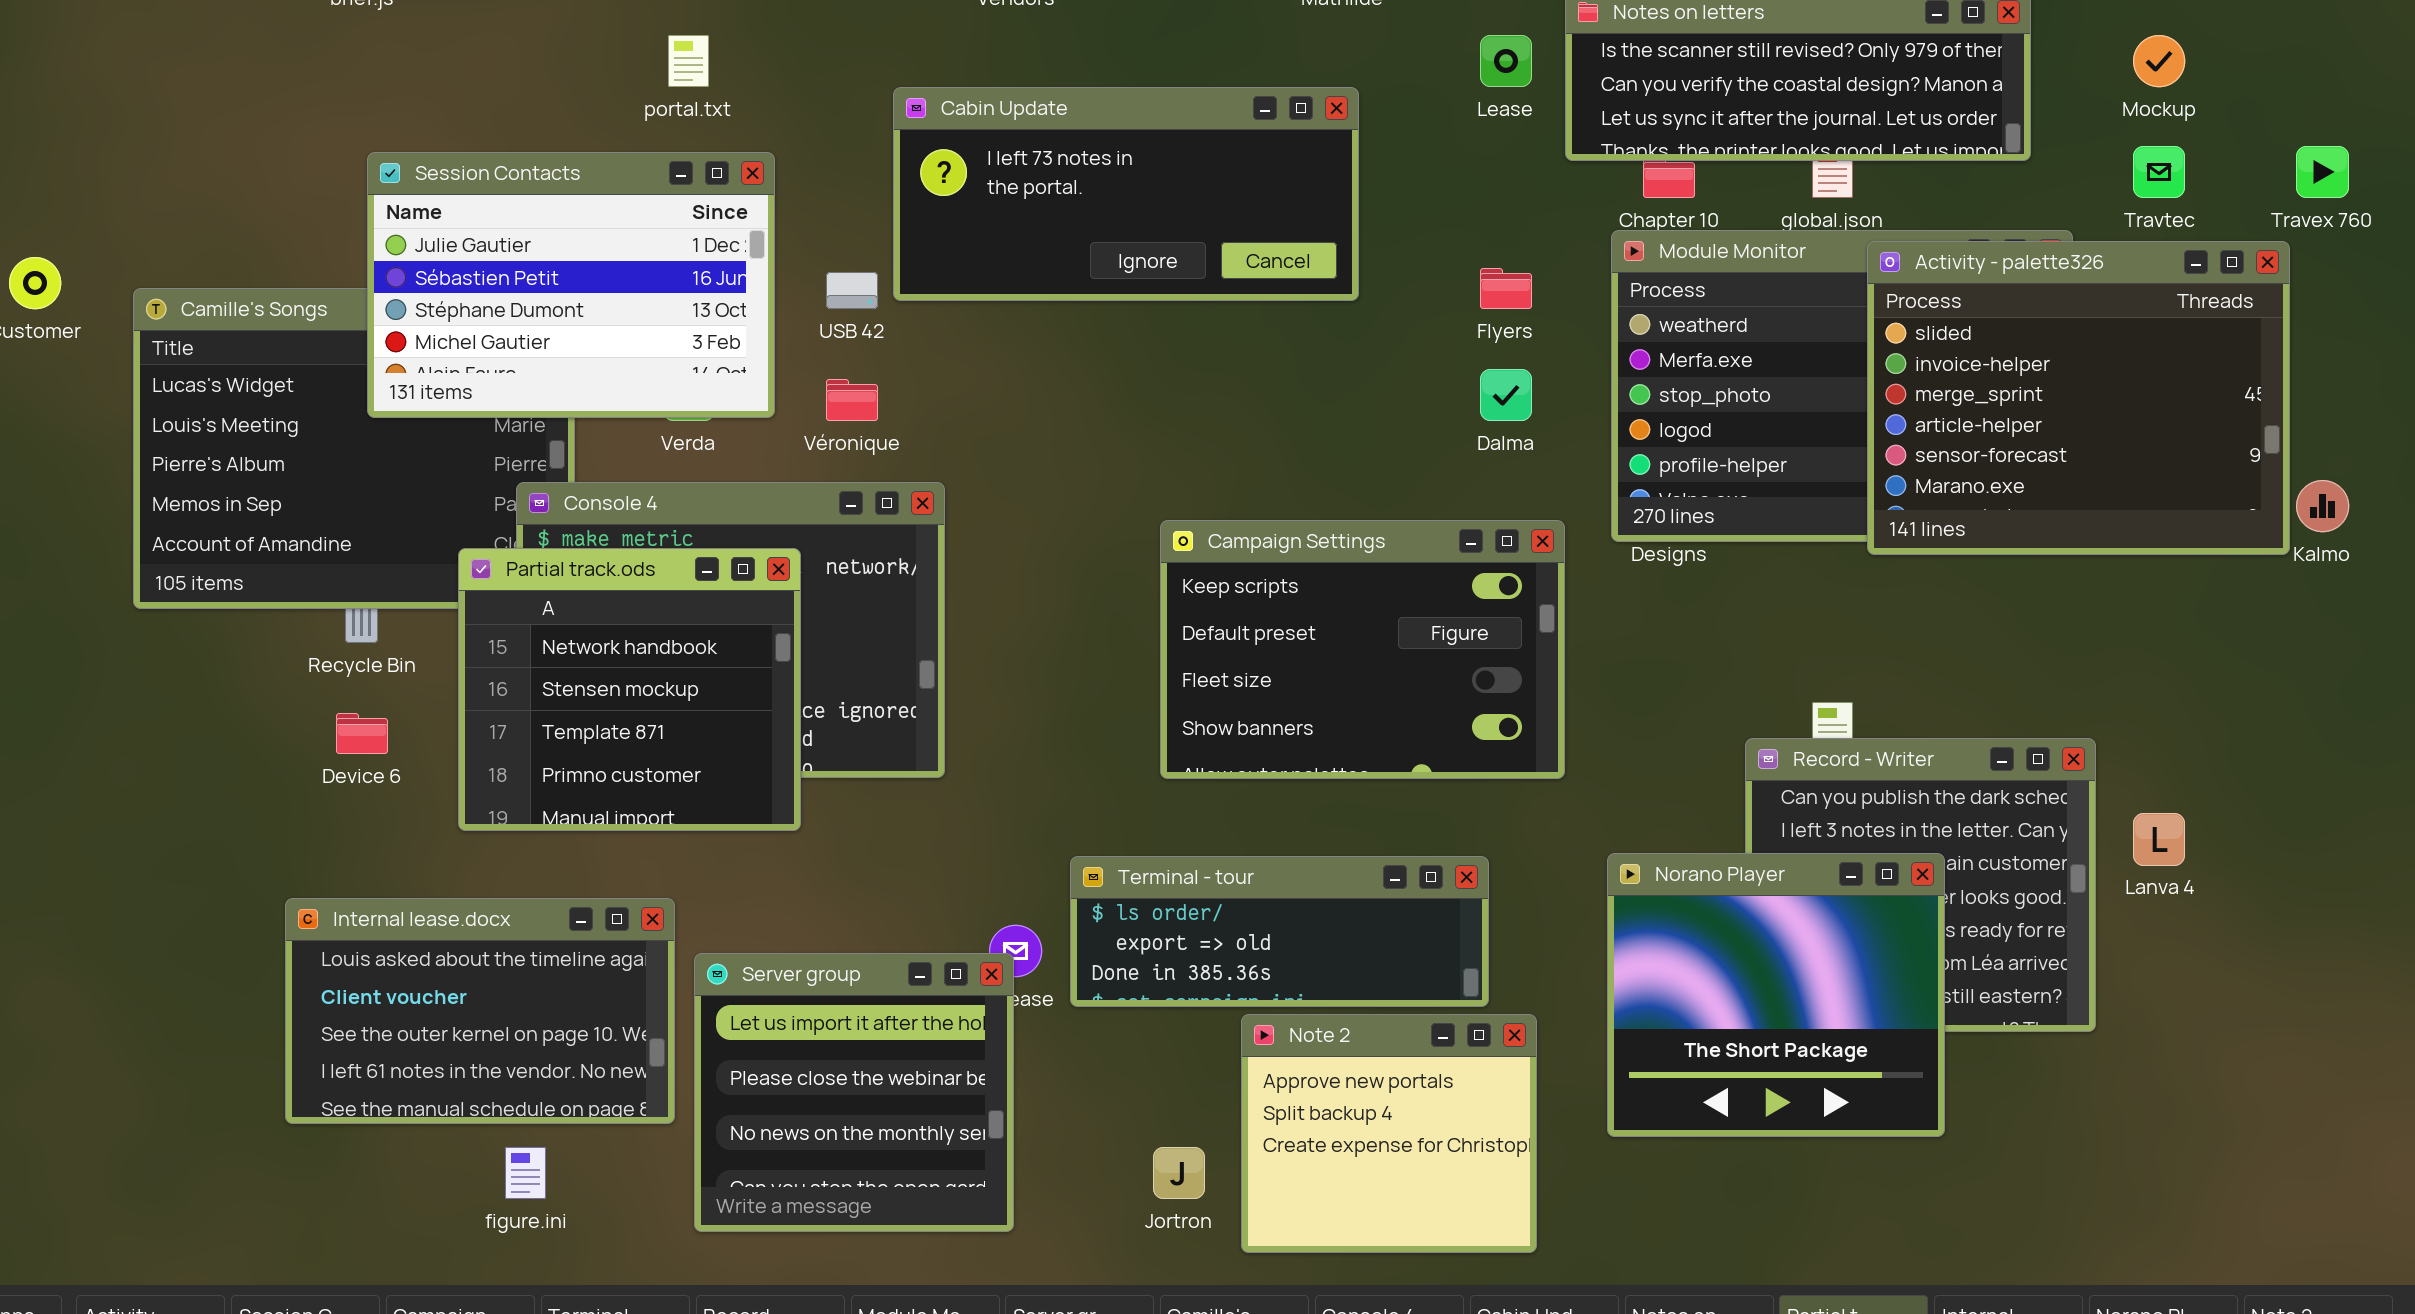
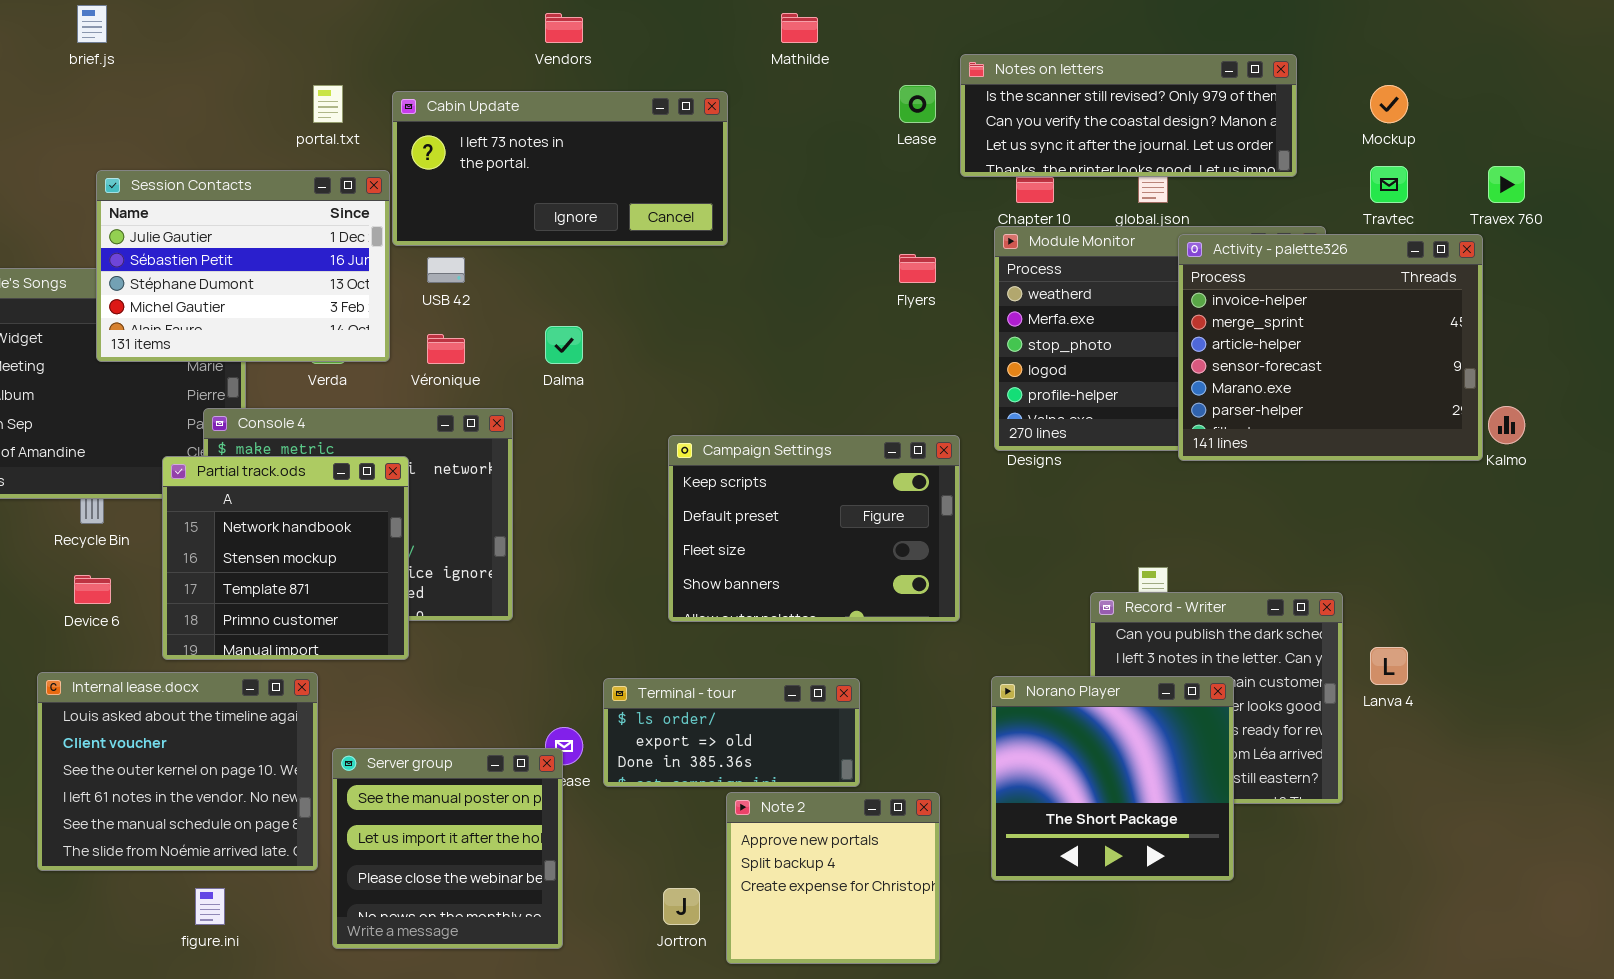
Cabin Update: [893,87,1359,301] -> [392,91,728,246], moved
Activity - palette326: [1867,241,2290,555] -> [1178,234,1483,461], scrolled down 1 row
Dalma: [1480,369,1532,421] -> [545,326,583,364], moved
Terminal - tour: [1070,856,1489,1007] -> [603,678,860,787], resized
Internal lease.docx: [285,898,675,1124] -> [37,672,318,871], resized
Server group: [694,953,1014,1232] -> [332,748,563,949], scrolled up 1 row

